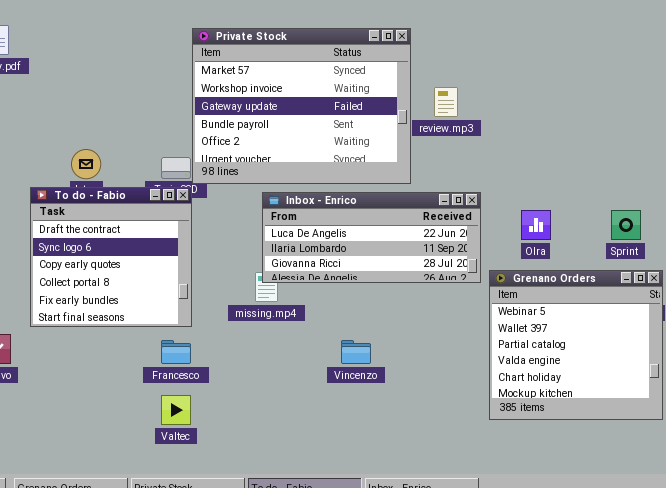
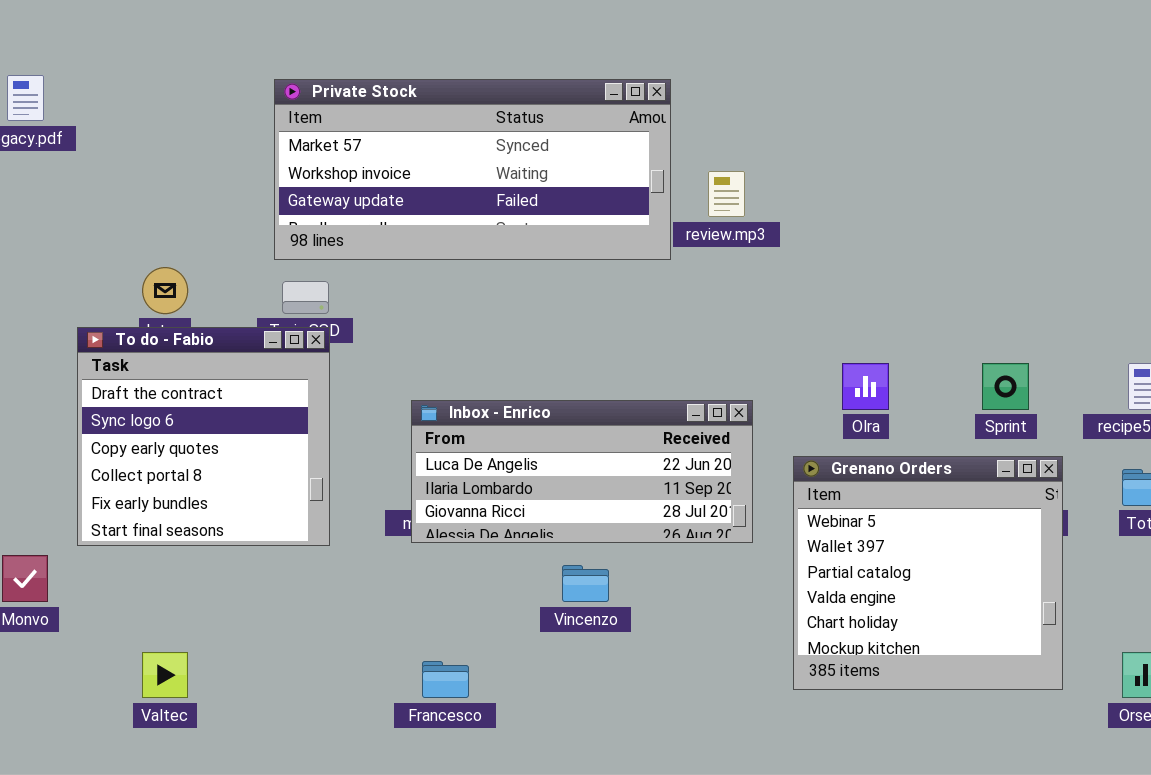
Private Stock: [192,28,411,184] -> [274,79,671,260], resized
Inbox - Enrico: [262,192,481,283] -> [411,400,753,543], moved
Francesco: [161,340,191,364] -> [422,661,469,698], moved
Valtec: [161,395,191,425] -> [142,652,188,698], moved

